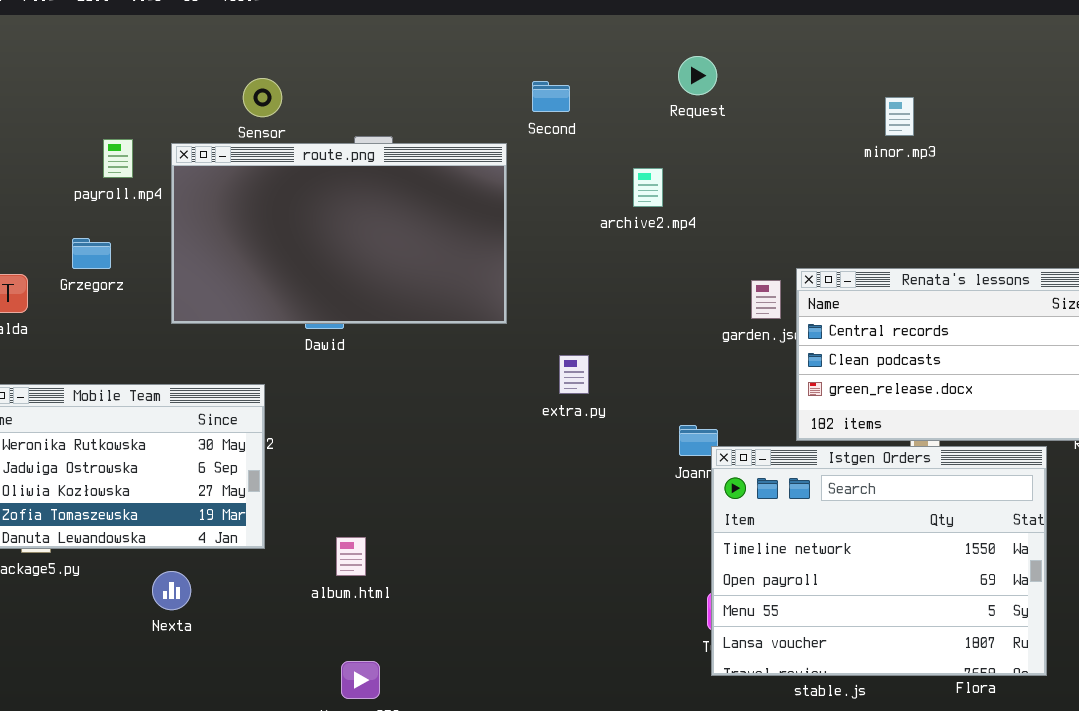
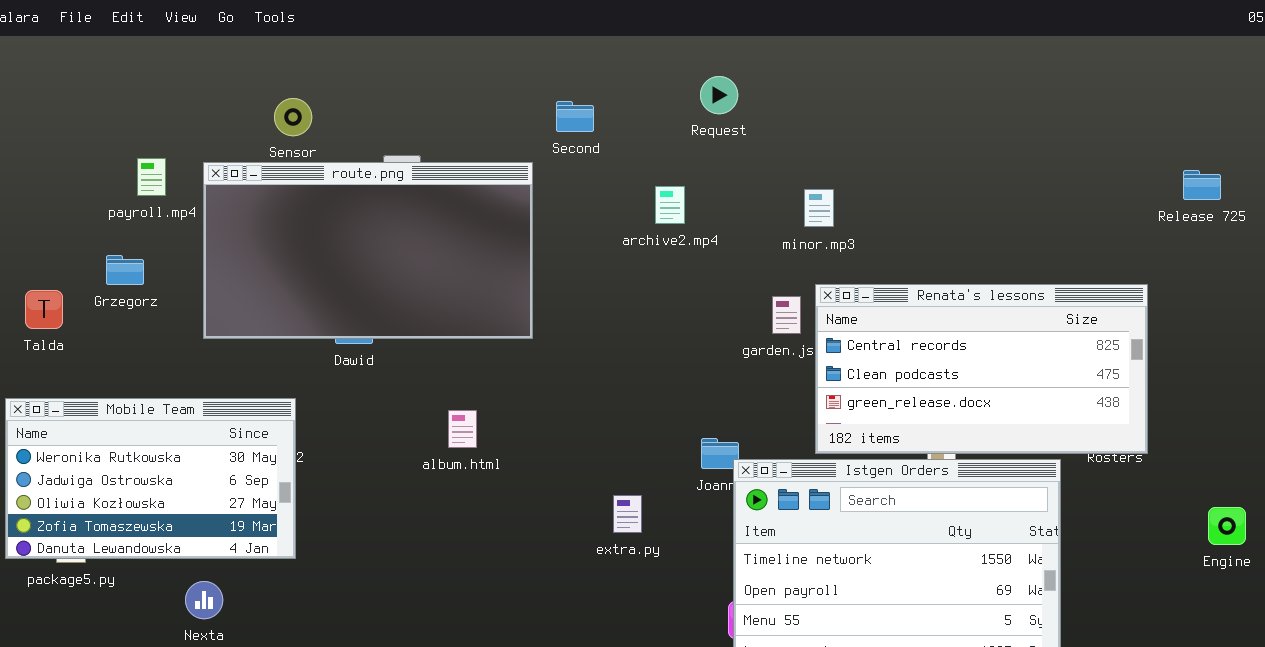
minor.mp3: [885,97,914,136] -> [804,189,834,227], moved
extra.py: [559,355,589,394] -> [613,495,642,533], moved
album.html: [336,537,366,576] -> [448,410,477,448], moved

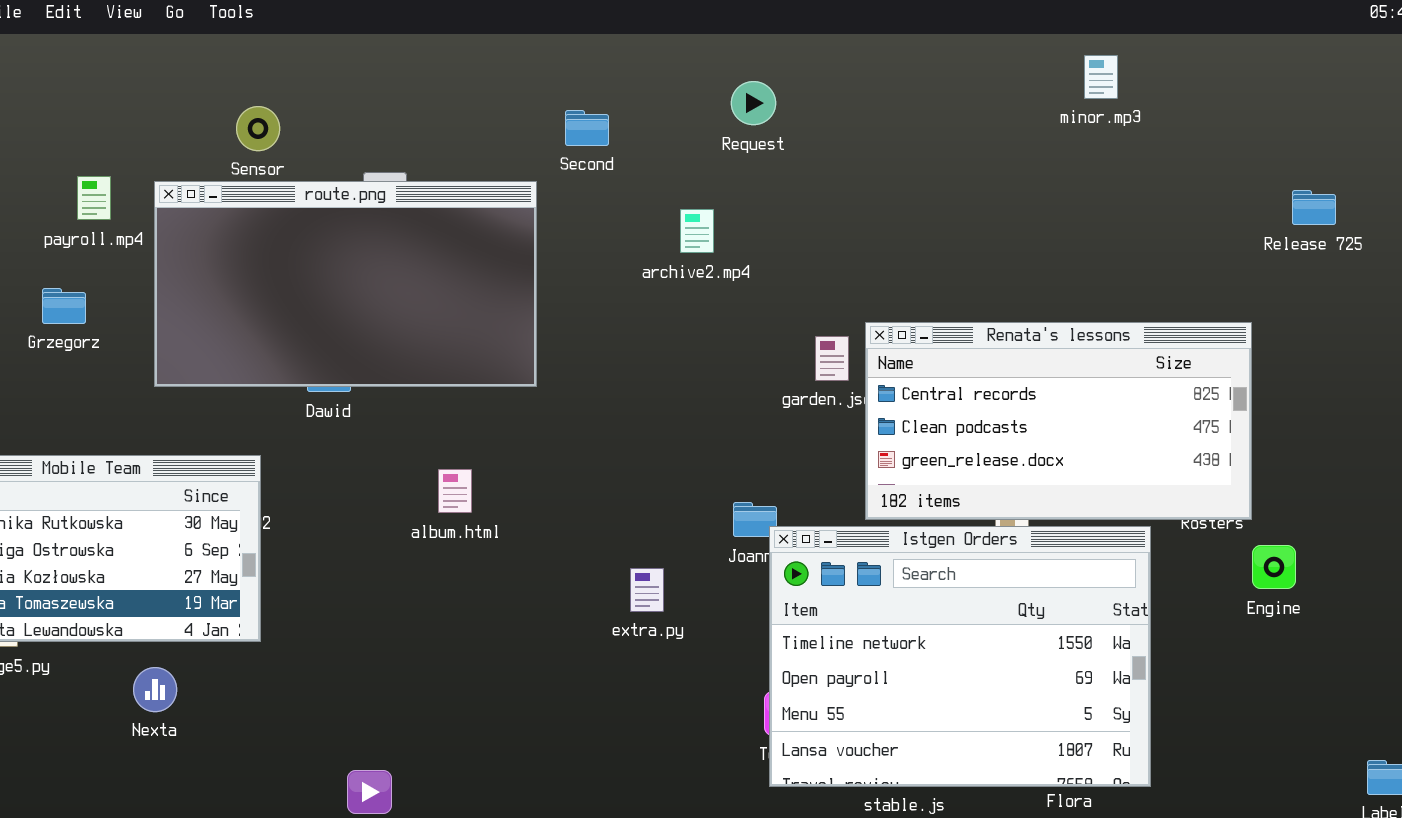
minor.mp3: [804,189,834,227] -> [1084,55,1118,99], moved
Engine: [1208,507,1246,545] -> [1252,545,1296,589], moved

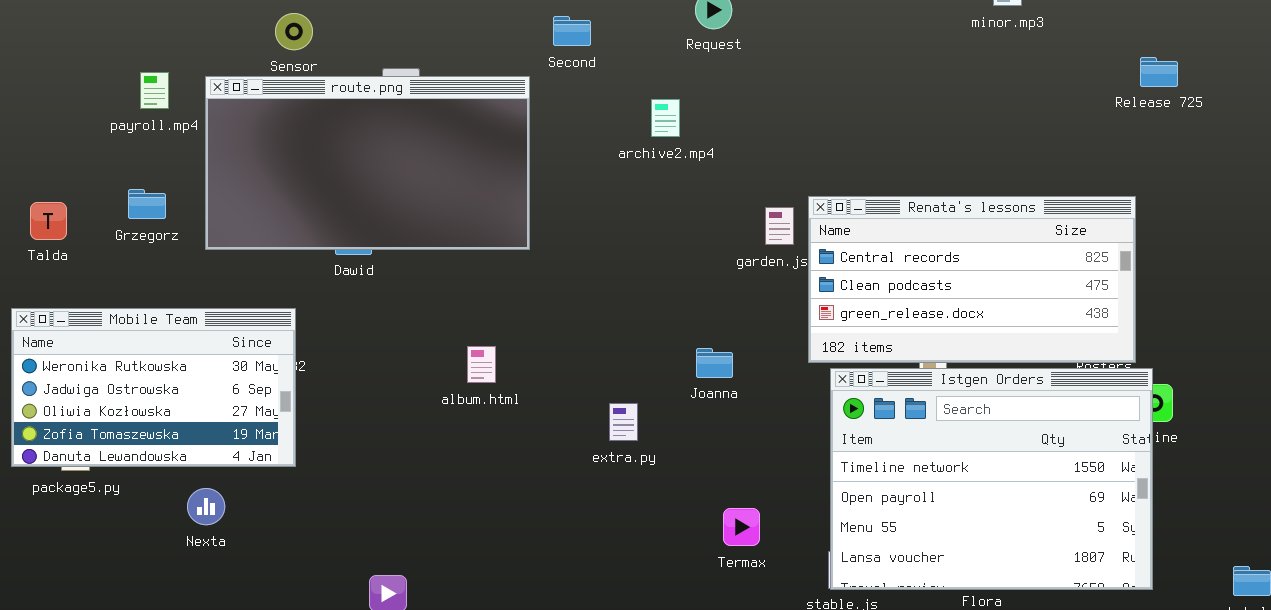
Release 725: [1292,190,1336,225] -> [1140,57,1178,87], moved
Grzegorz: [42,288,86,324] -> [128,189,166,219], moved
album.html: [438,469,472,513] -> [467,346,496,383], moved
Istgen Orders: [769,526,1151,787] -> [830,368,1153,590], moved

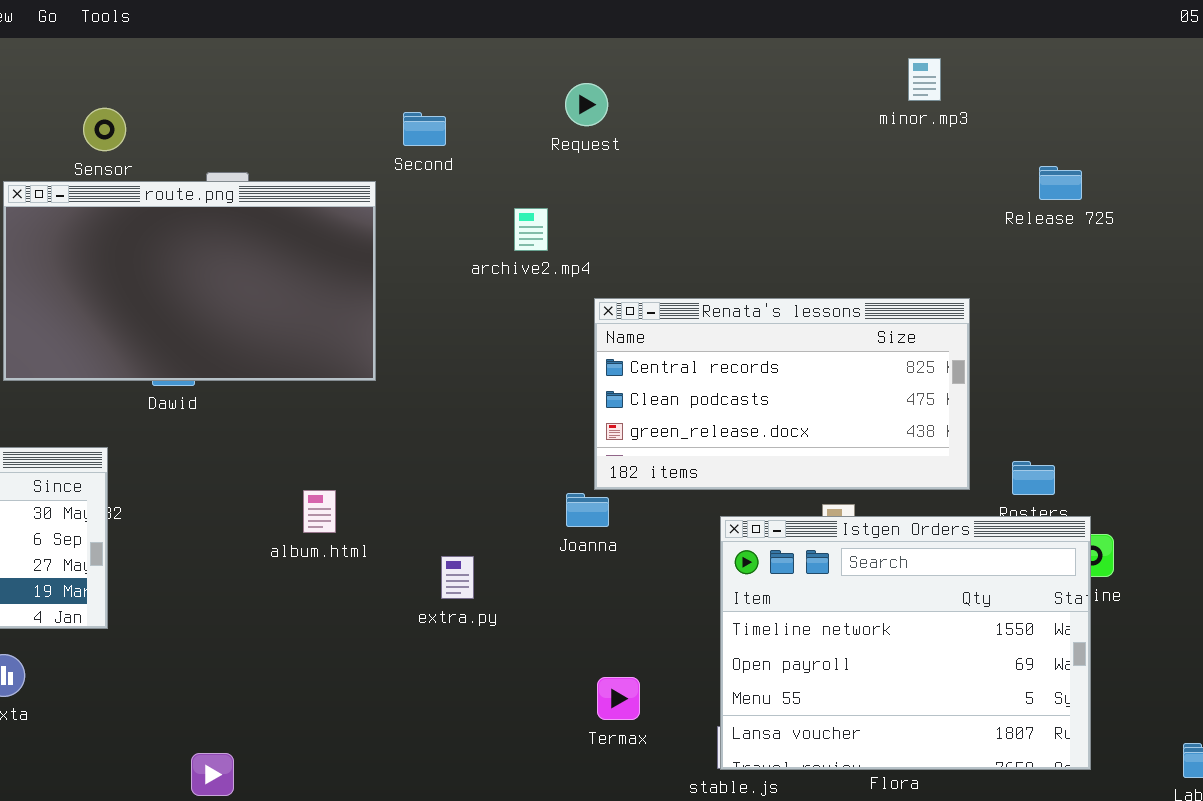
Release 725: [1140,57,1178,87] -> [1039,166,1082,200], moved
Renata's lessons: [808,196,1136,363] -> [594,298,970,490], moved
extra.py: [609,403,638,441] -> [441,556,474,599], moved

